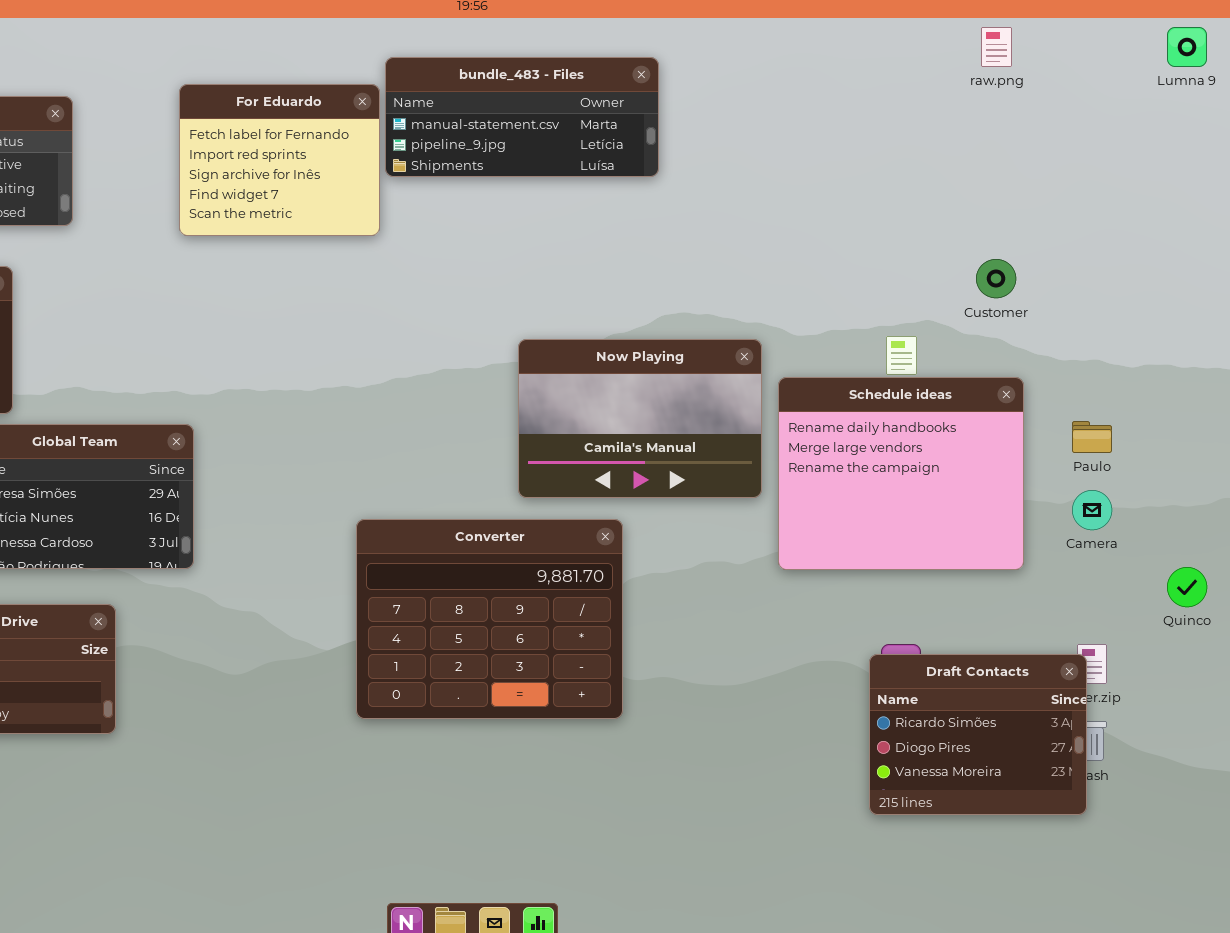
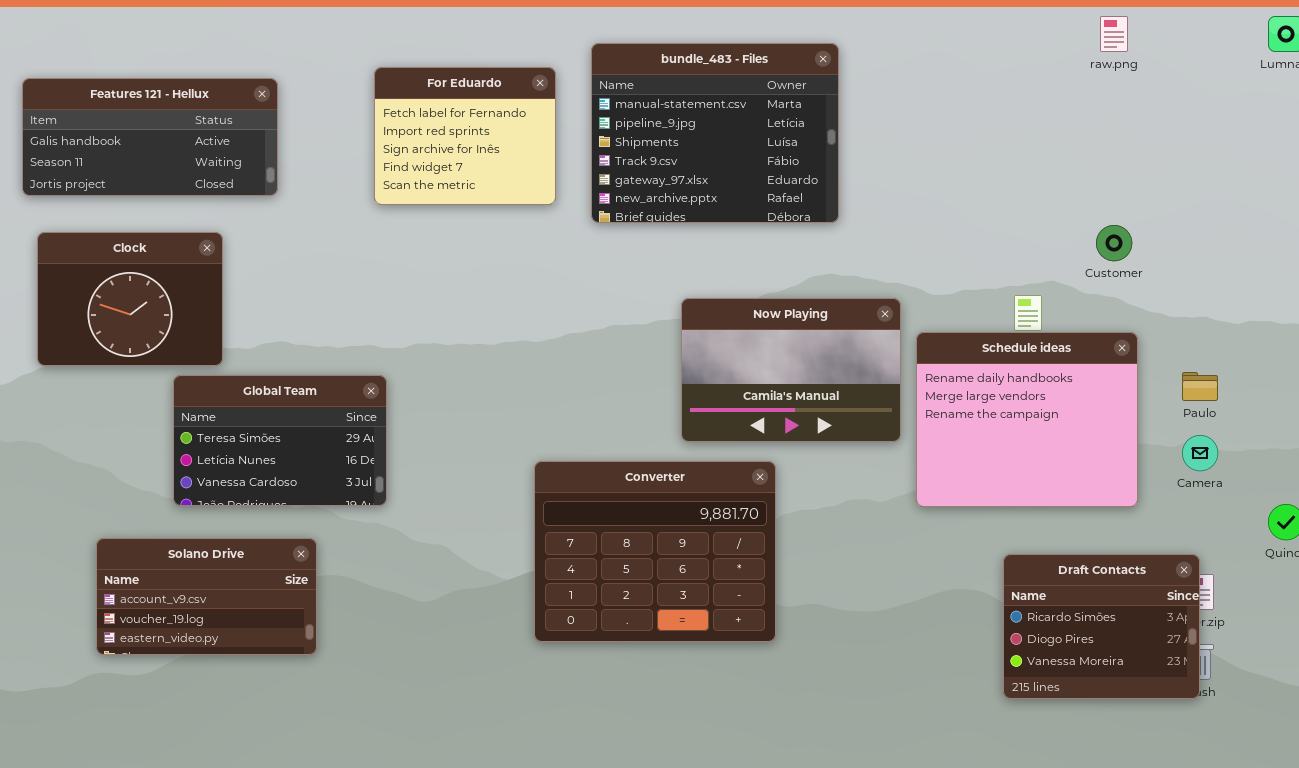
bundle_483 - Files: [385,57,659,177] -> [591,43,839,223], moved, resized
Draft Contacts: [869,654,1087,815] -> [1003,554,1200,699], moved

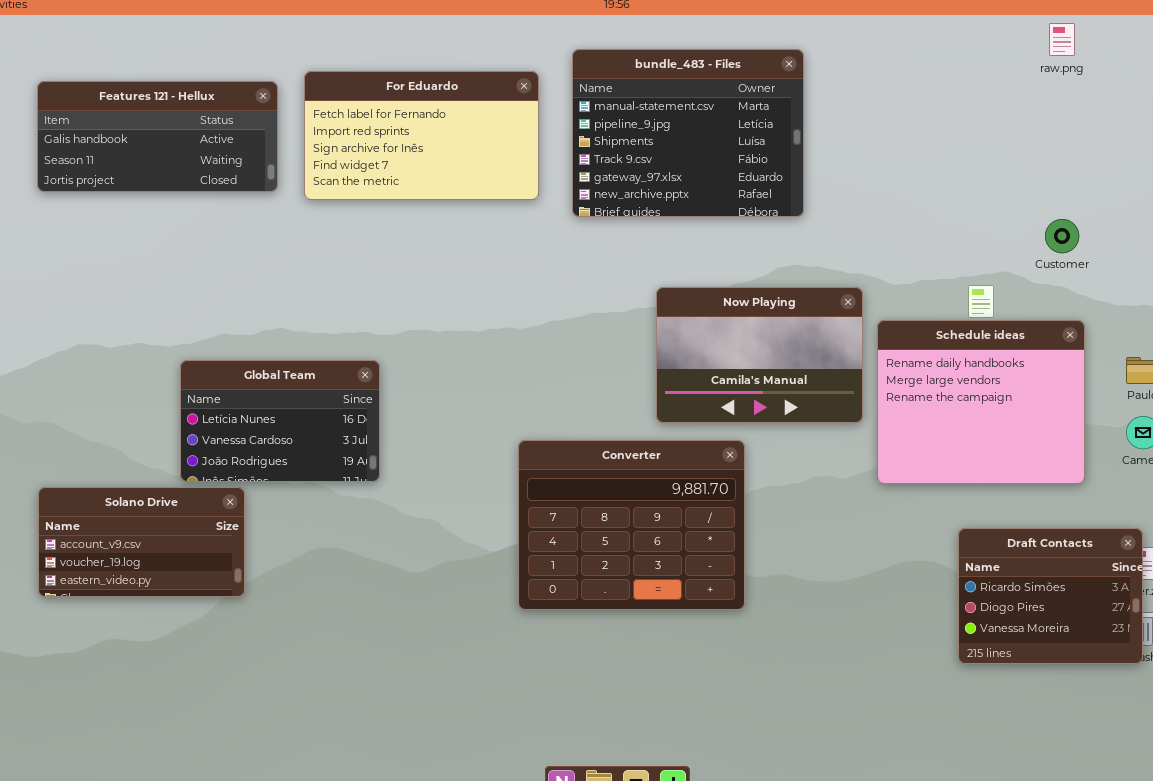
For Eduardo: [374,67,556,205] -> [304,71,539,200], resized
Clock: [37,232,223,366] -> none, closed
Global Team: [173,375,387,506] -> [180,360,380,482], scrolled down 1 row
Solano Drive: [96,538,317,655] -> [38,487,245,597], moved

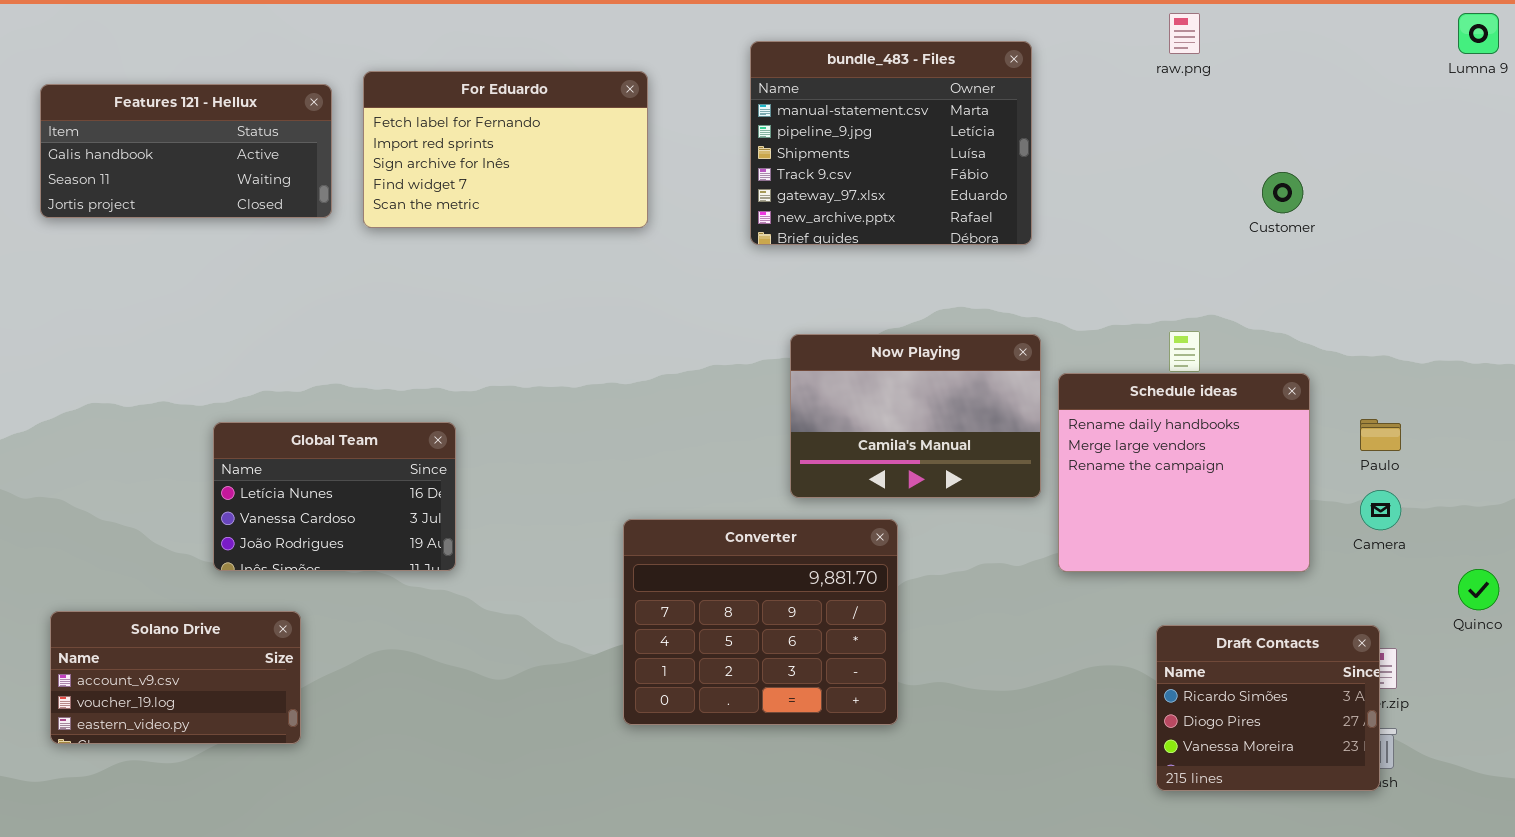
raw.png: [1049,23,1075,56] -> [1169,13,1200,54], moved
bundle_483 - Files: [572,49,804,217] -> [750,41,1032,245], moved
Customer: [1045,219,1079,253] -> [1262,172,1303,213], moved
Solano Drive: [38,487,245,597] -> [50,611,301,744], moved

